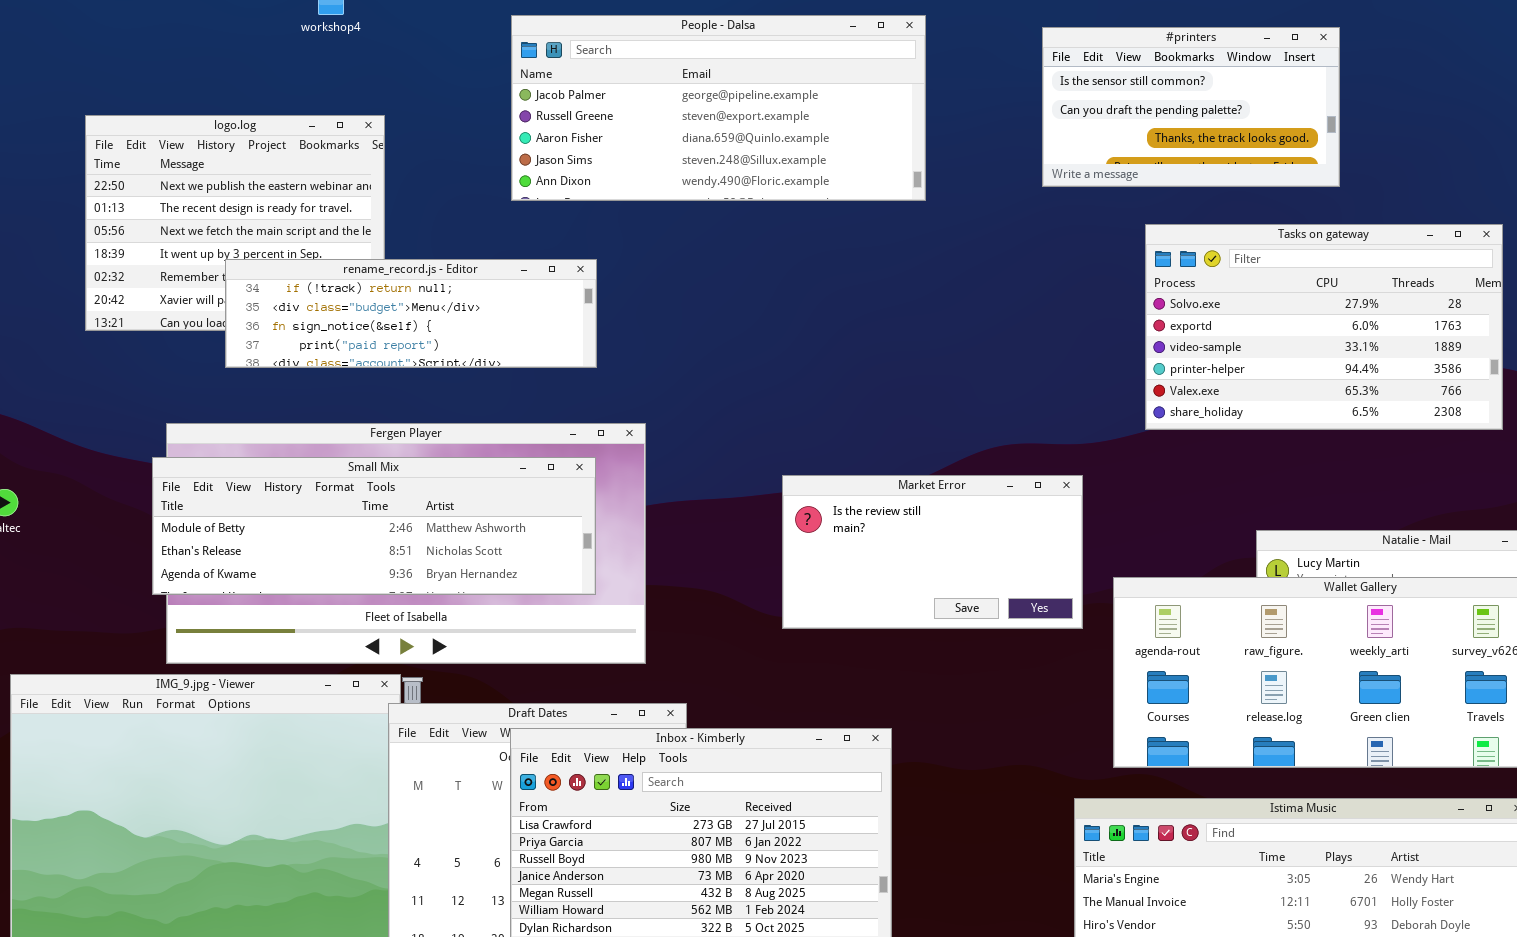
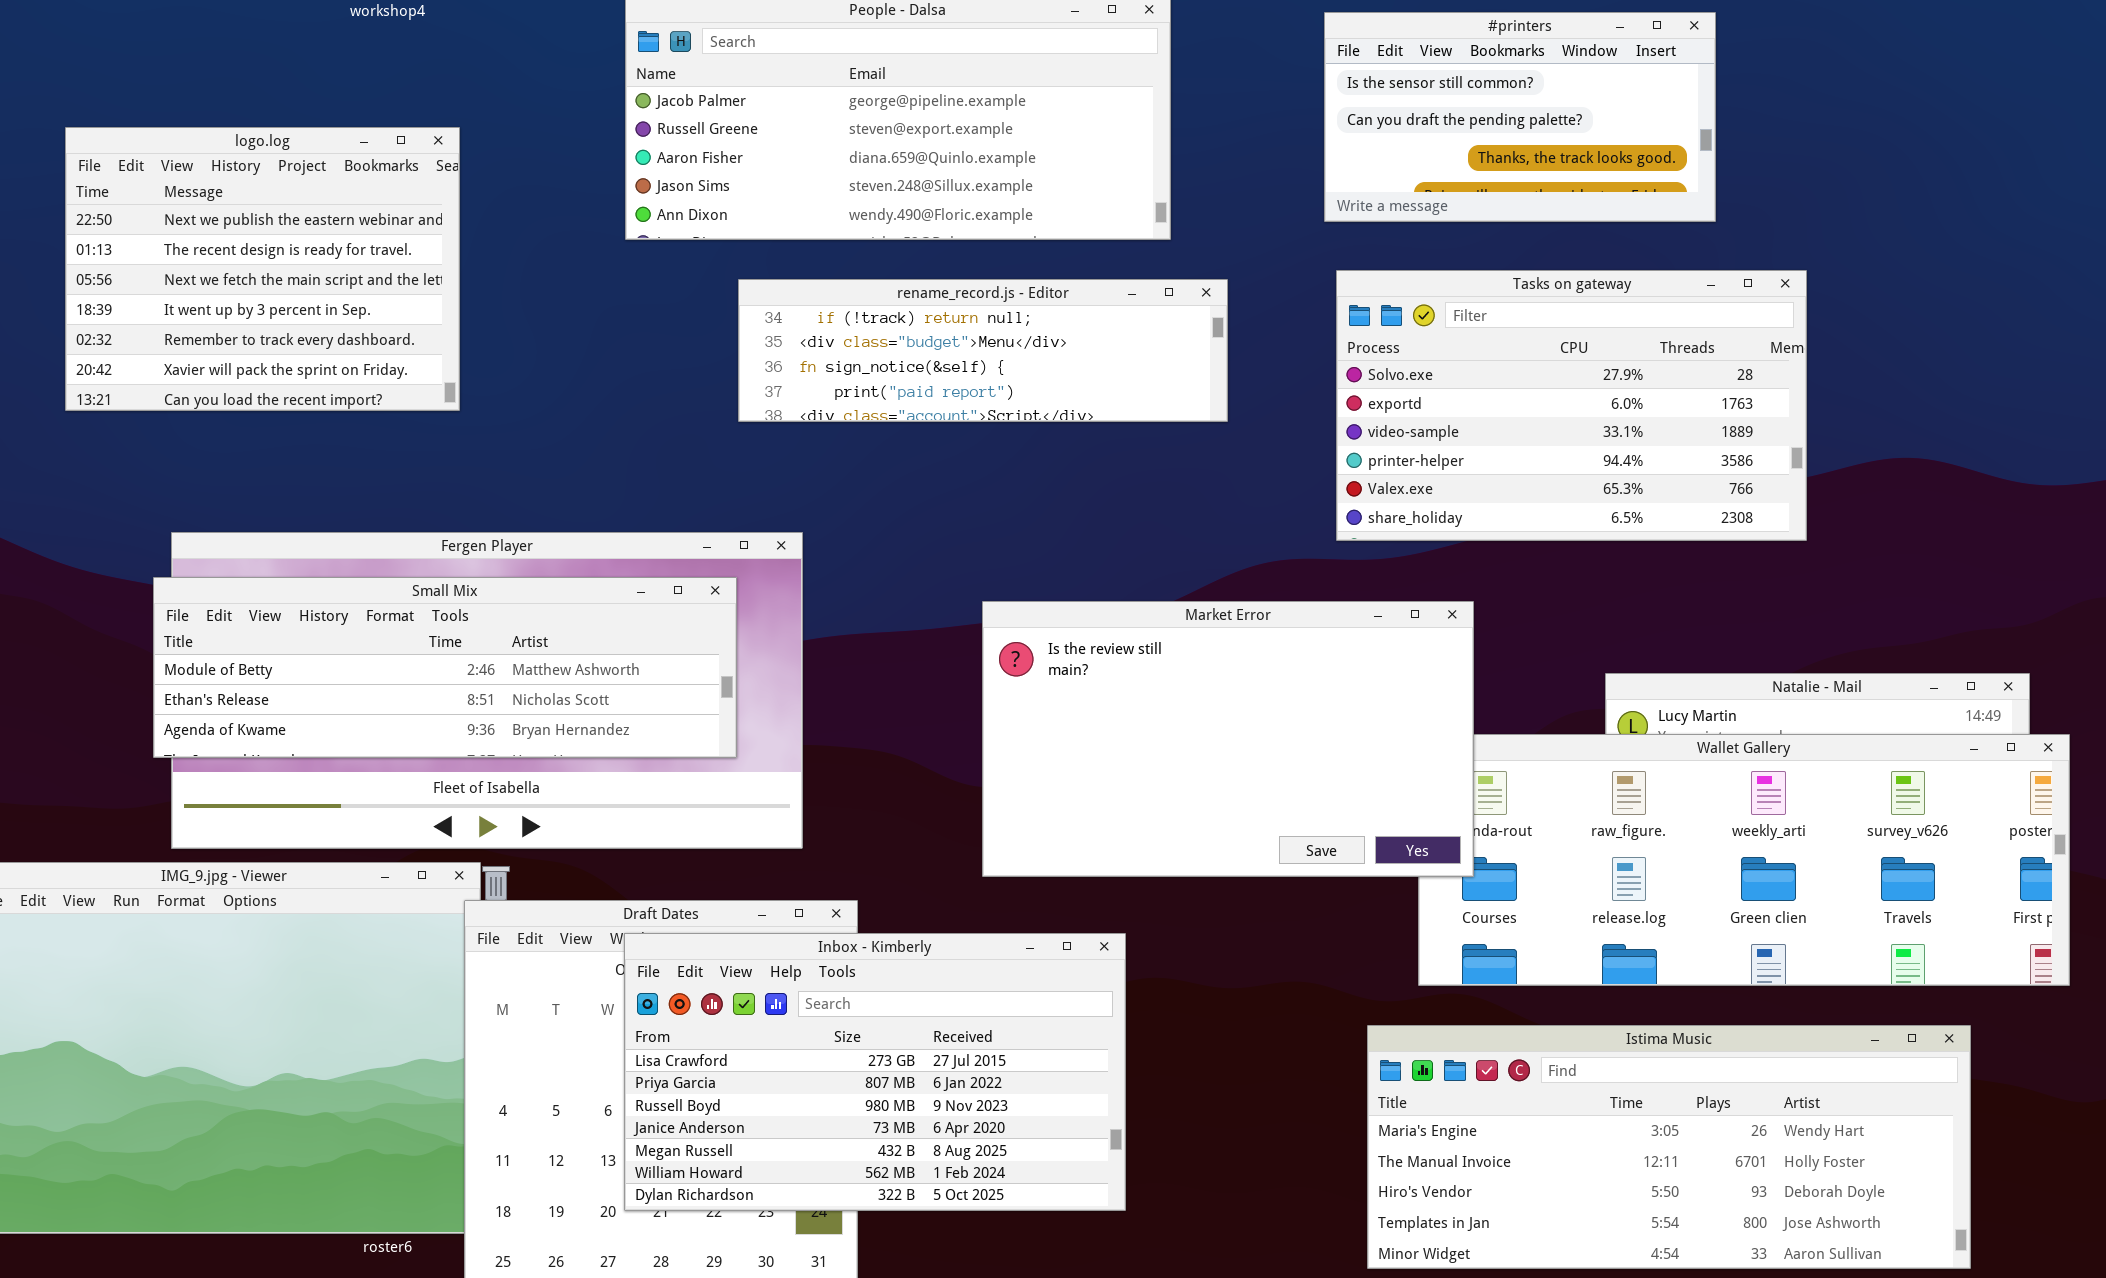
Tasks on gateway: [1145,224,1503,430] -> [1336,270,1807,541], moved
rename_record.js - Editor: [225,259,597,368] -> [738,279,1228,422], moved
Market Error: [782,475,1083,629] -> [982,601,1474,877], resized

